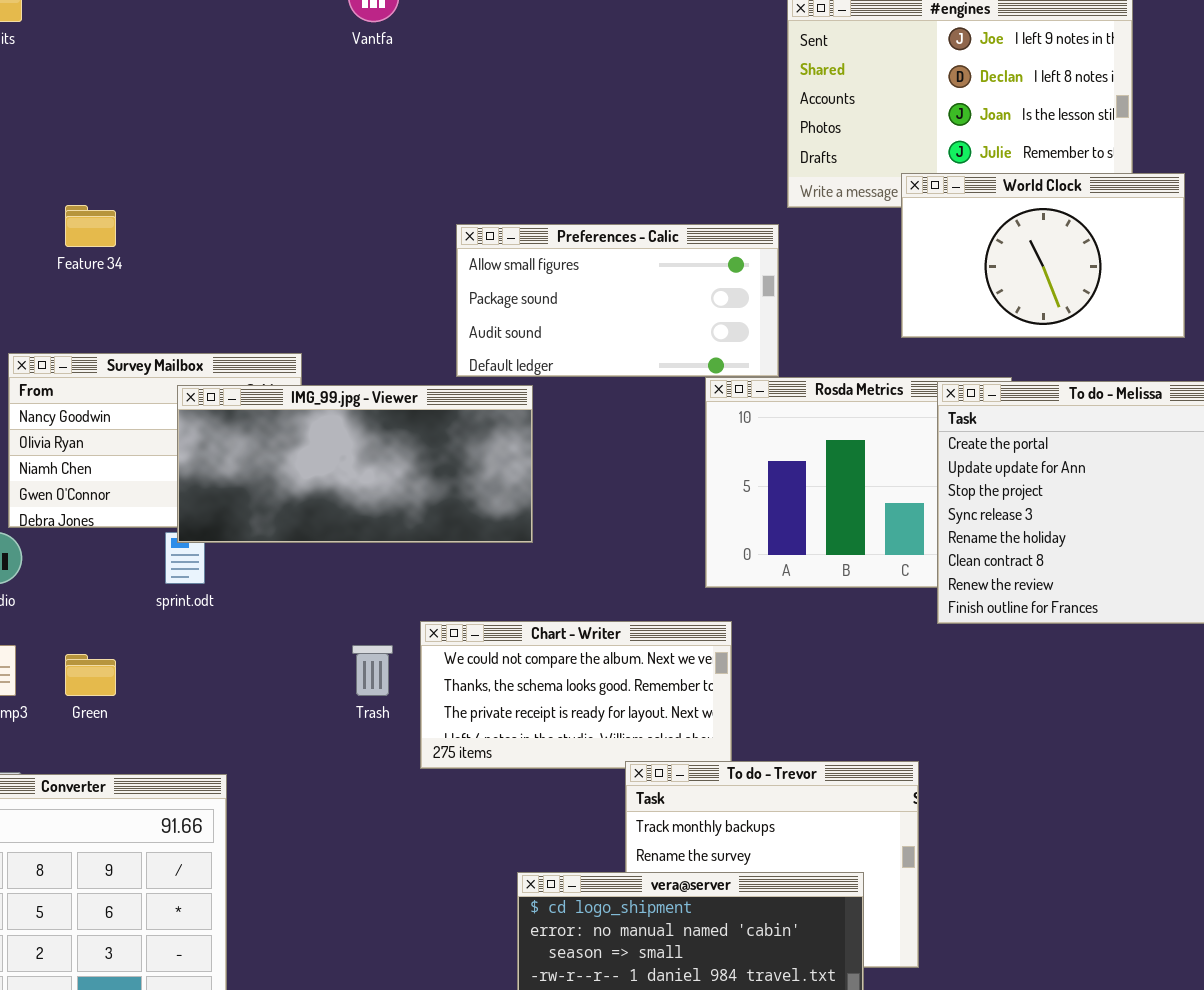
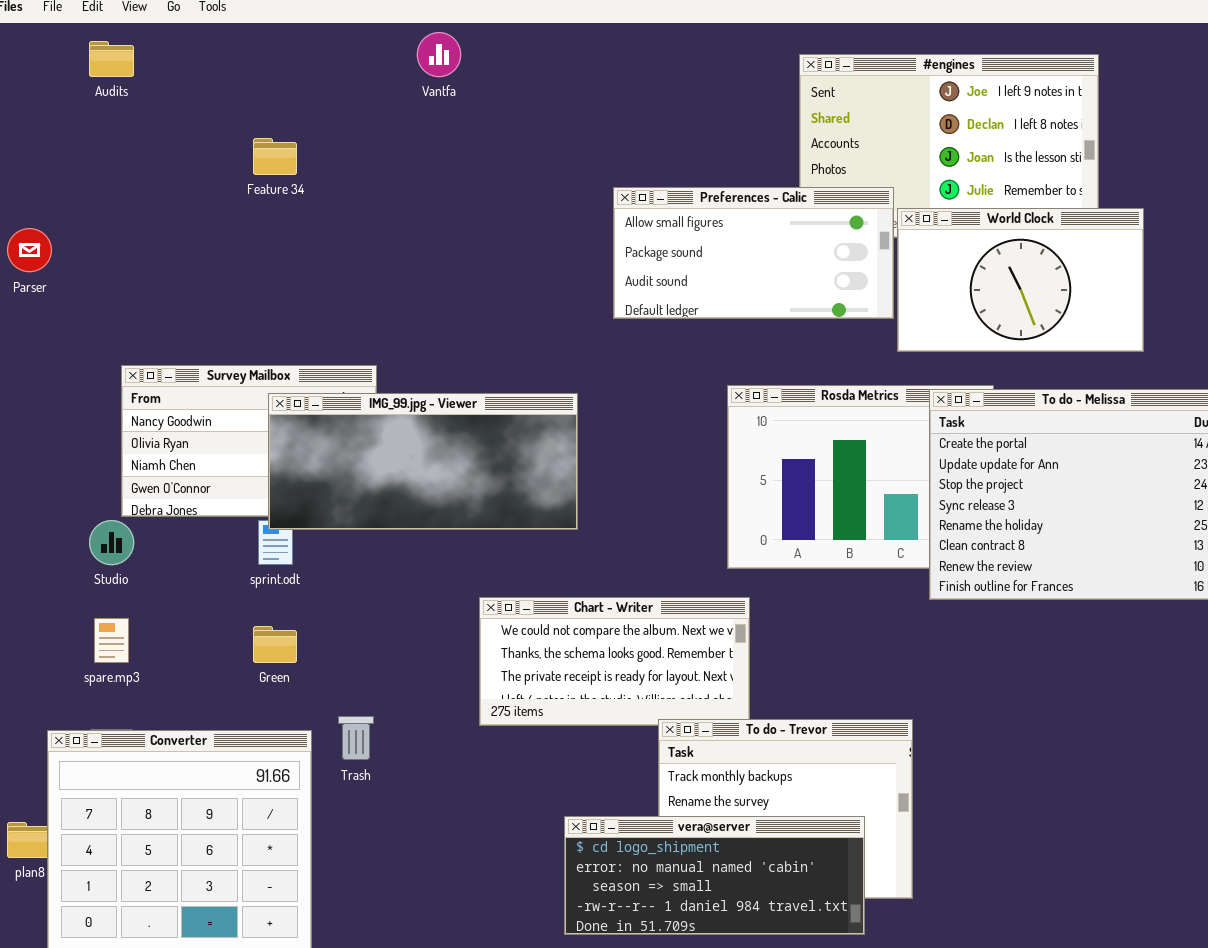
Feature 34: [65,205,116,247] -> [253,138,297,175], moved
Preferences - Calic: [456,224,779,377] -> [613,187,894,319], moved
Trash: [352,645,393,696] -> [338,716,374,760], moved
Green: [65,654,116,696] -> [253,626,297,663], moved

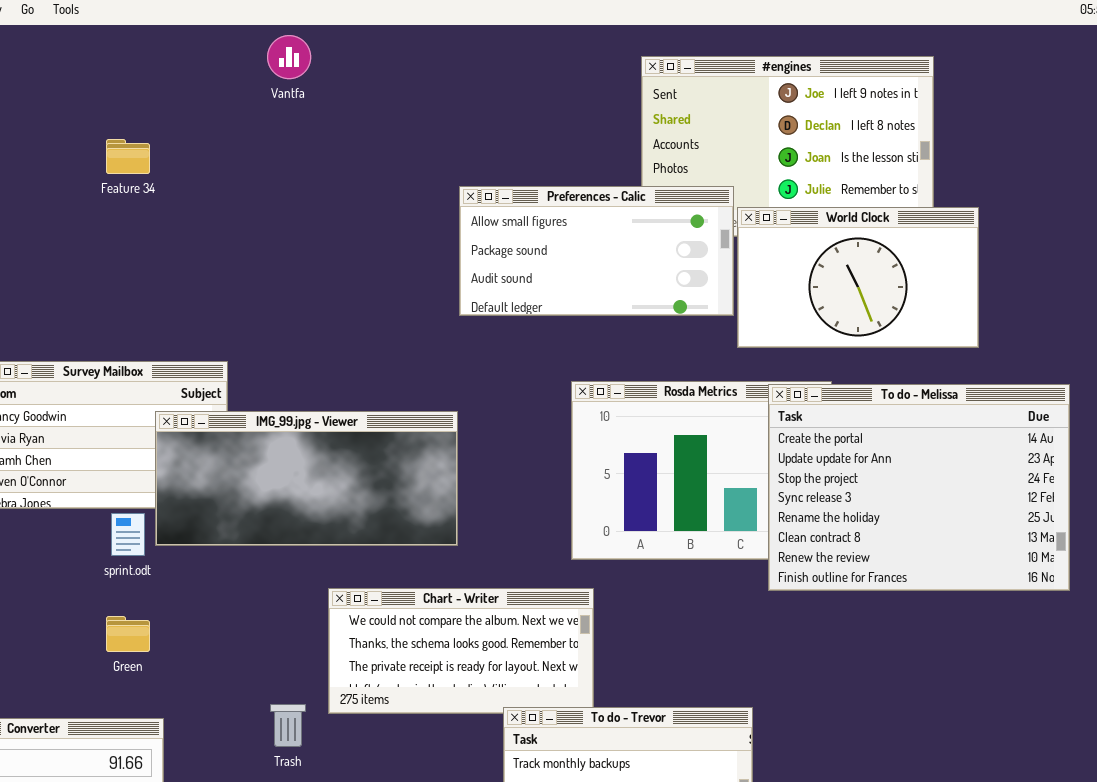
IMG_99.jpg - Viewer: [268,393,578,530] -> [155,411,458,546], moved
Trash: [338,716,374,760] -> [270,704,306,747], moved

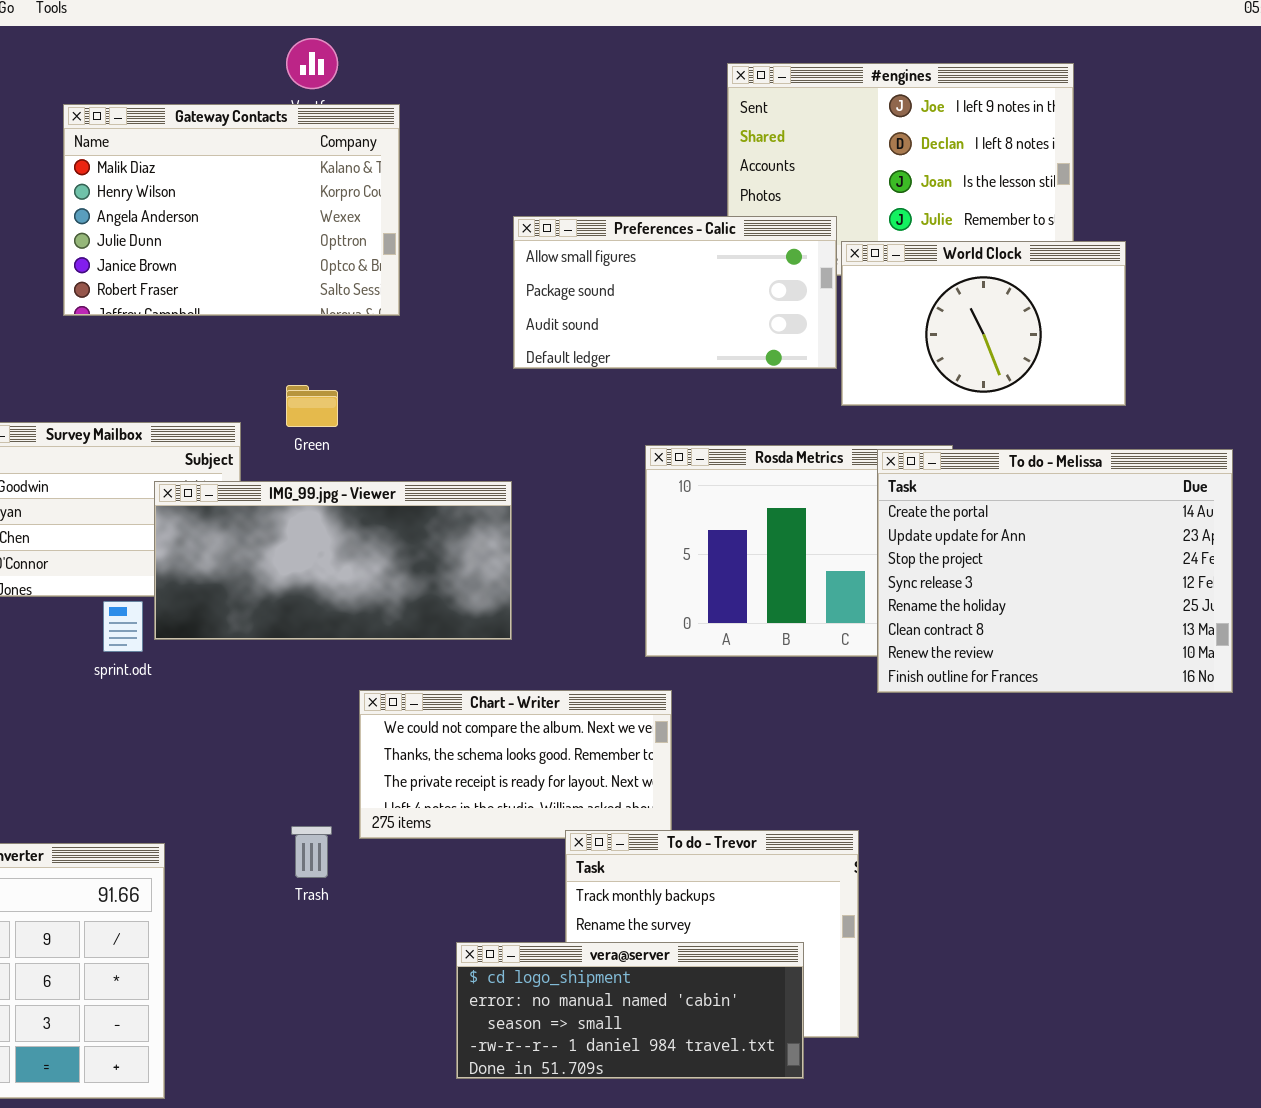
Gateway Contacts: none -> [63,104,400,316], opened
Green: [106,616,150,652] -> [286,385,338,427], moved

